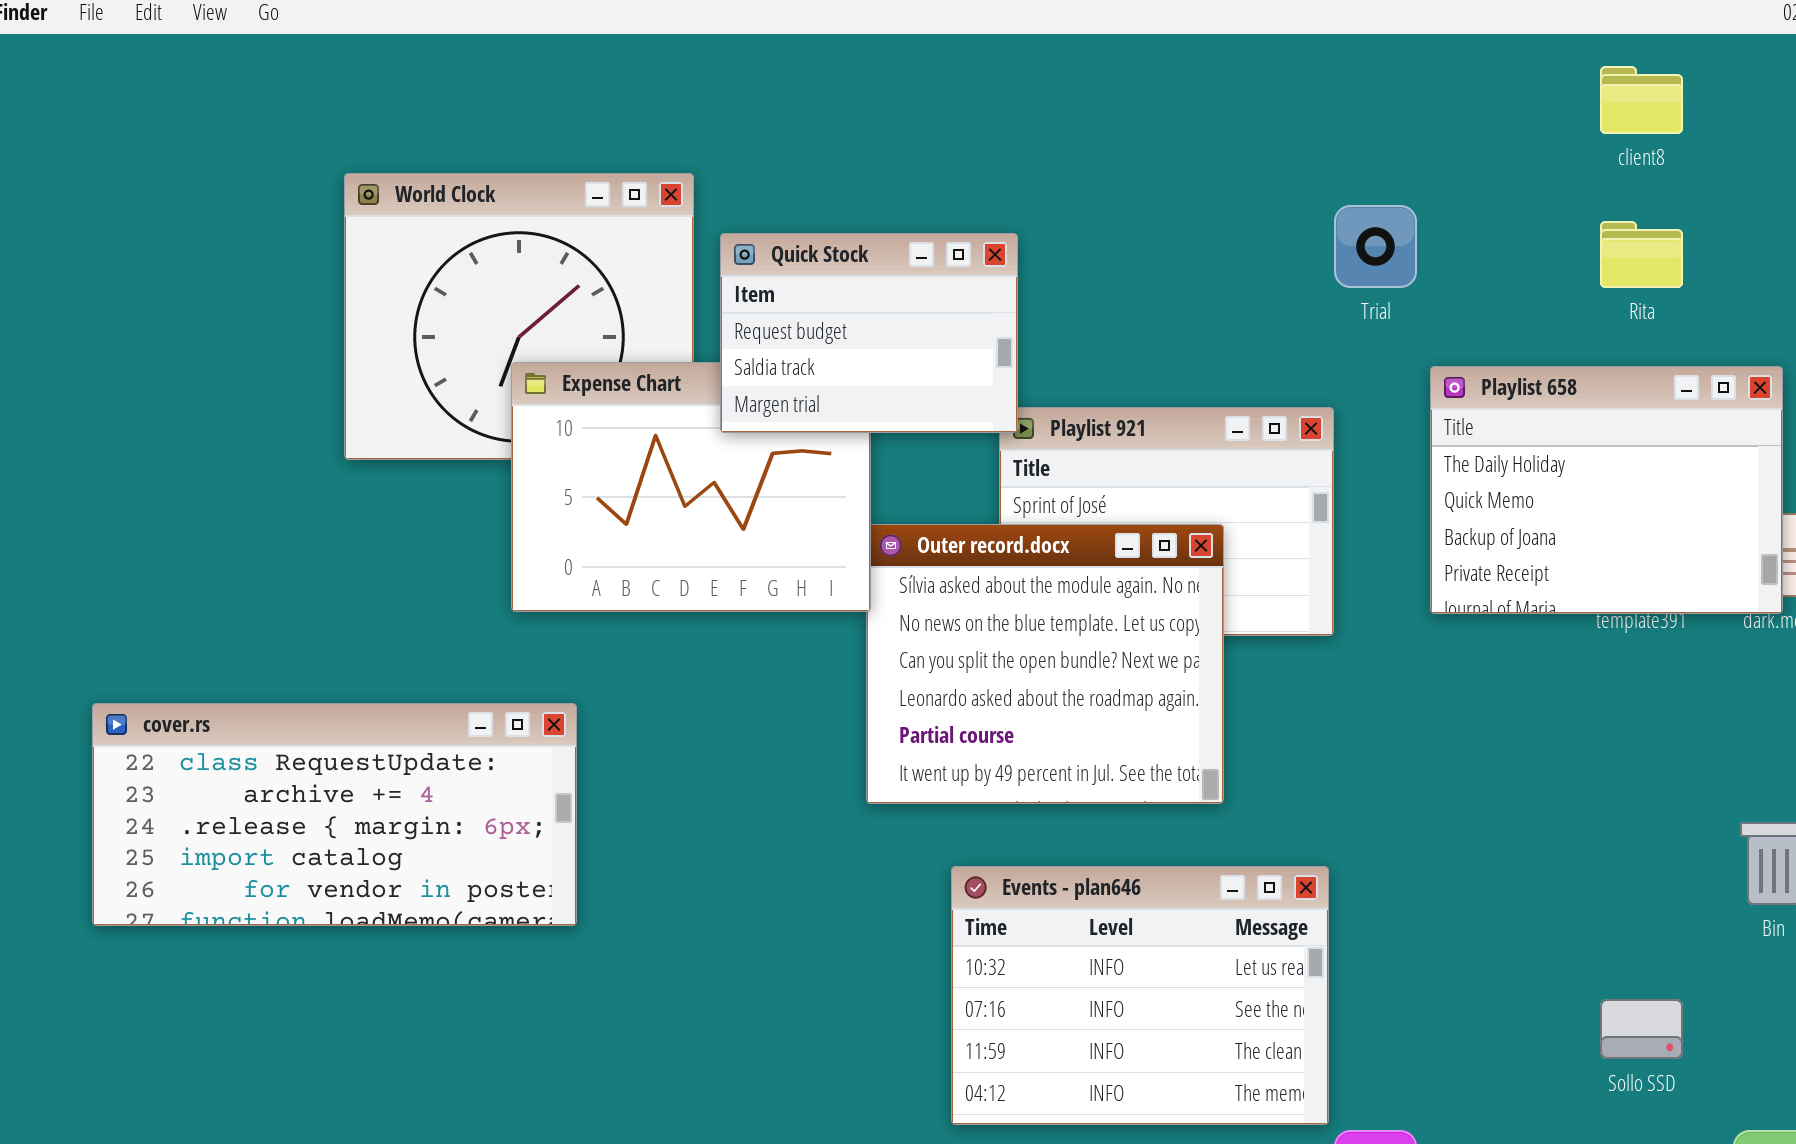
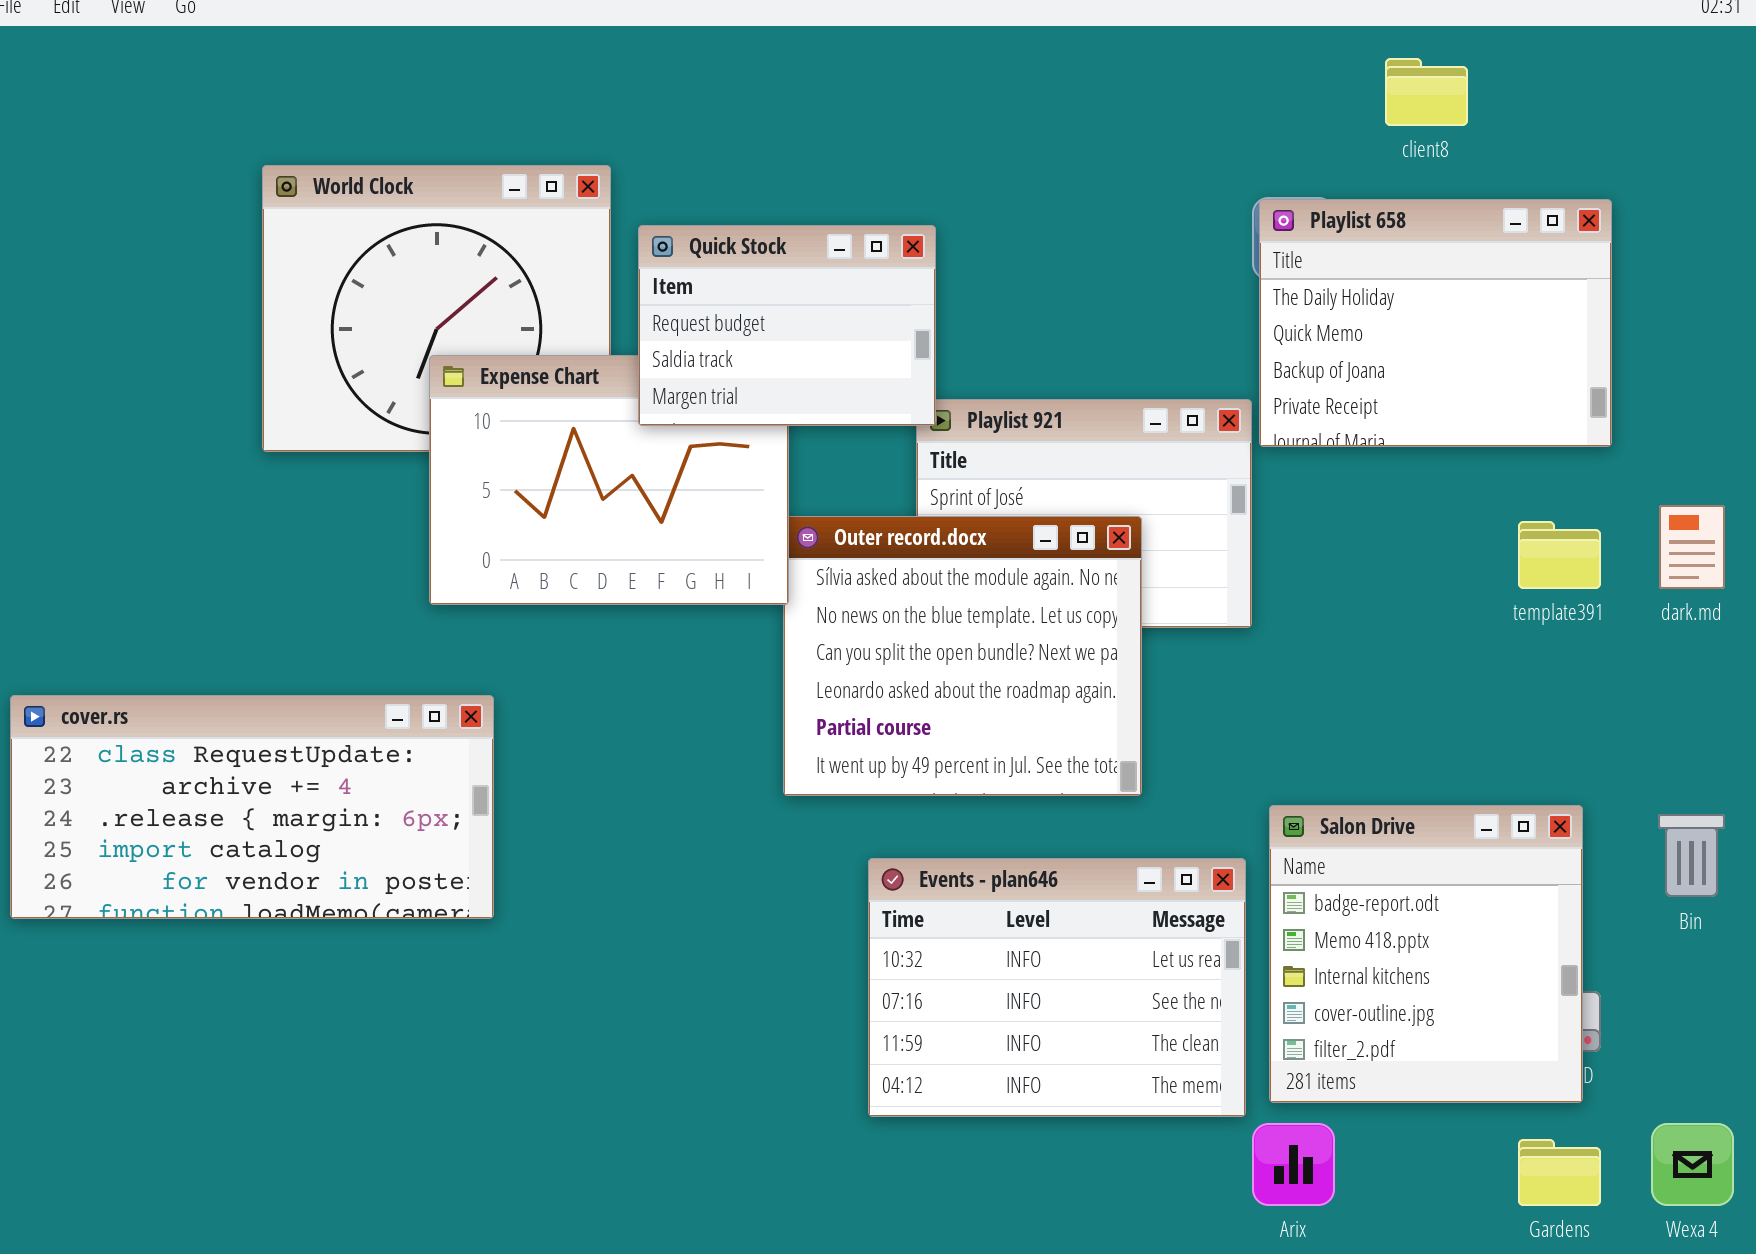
client8: [1600,66,1683,134] -> [1385,58,1468,126], moved
Playlist 658: [1430,366,1783,614] -> [1259,199,1612,447], moved
Salon Drive: none -> [1269,805,1583,1103], opened

